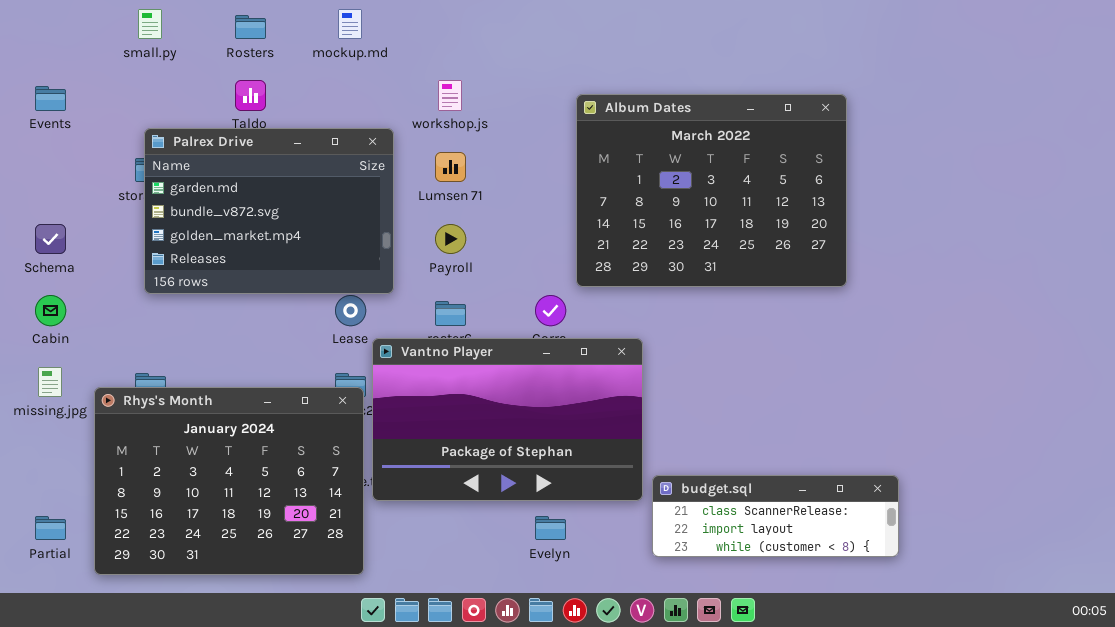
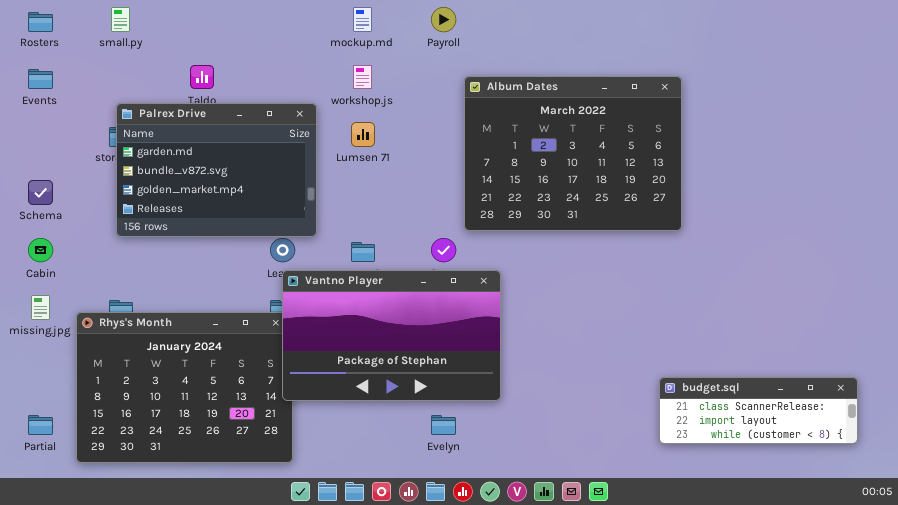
mockup.md: [338,9,362,39] -> [353,7,372,32], moved
Rosters: [235,15,266,39] -> [28,12,53,32], moved
Payroll: [435,224,466,254] -> [431,7,456,32], moved
Vantno Player: [372,338,643,501] -> [282,270,501,401], moved
budget.sql: [652,475,899,557] -> [659,377,858,444], moved

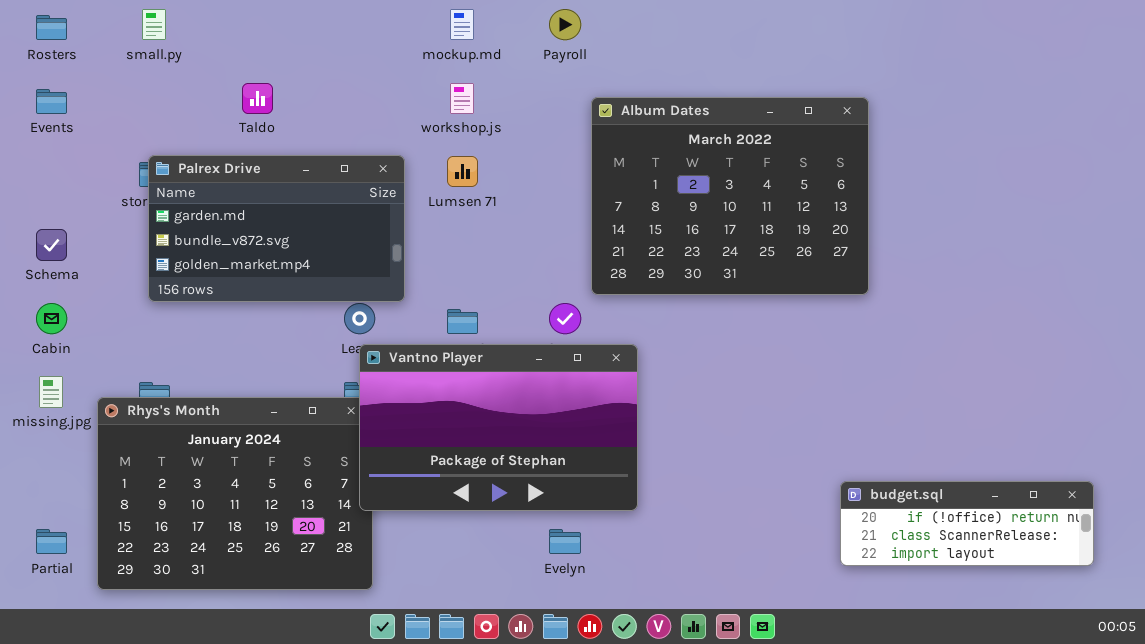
Palrex Drive: [116,103,317,237] -> [148,155,405,302], resized
budget.sql: [659,377,858,444] -> [840,481,1094,566], scrolled up 1 row

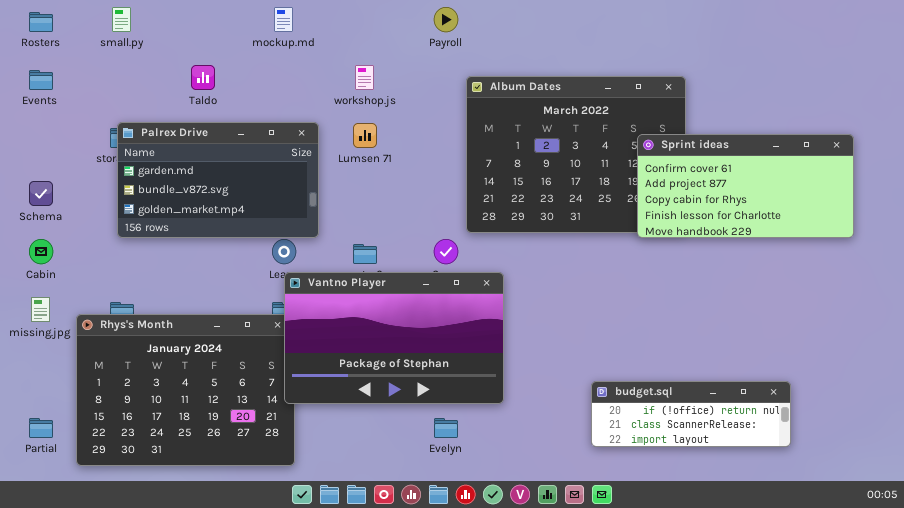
mockup.md: [450,9,474,40] -> [274,7,293,32], moved
Sprint ideas: none -> [637,134,854,238], opened
budget.sql: [840,481,1094,566] -> [591,381,791,447], moved

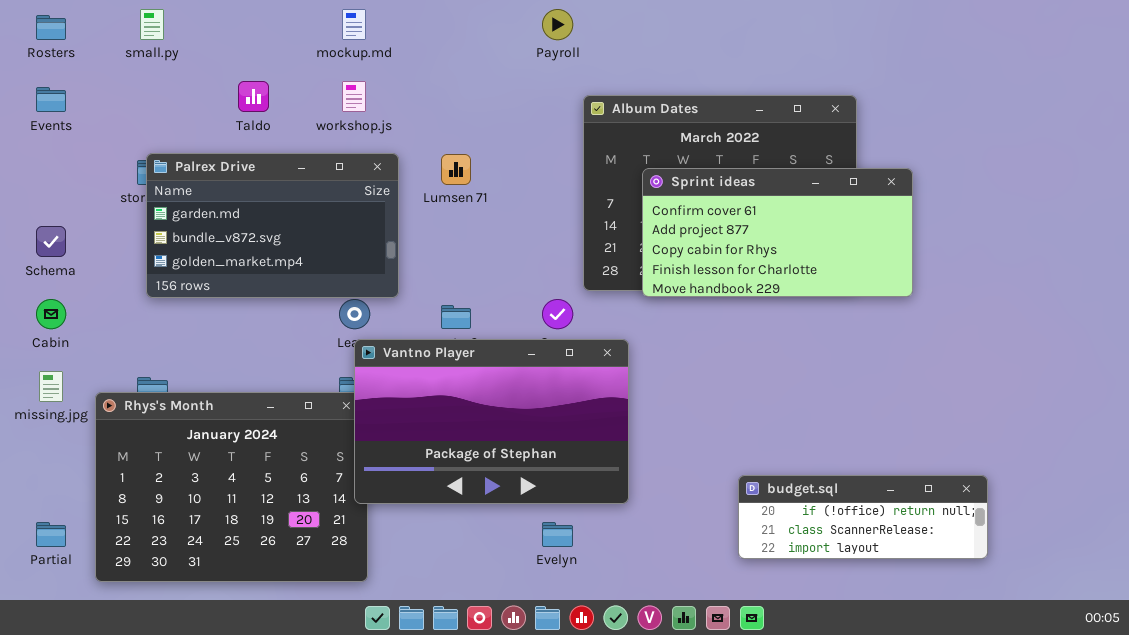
workshop.js: [355,65,374,90] -> [342,81,366,112], moved
Sprint ideas: [637,134,854,238] -> [642,168,913,297], moved

